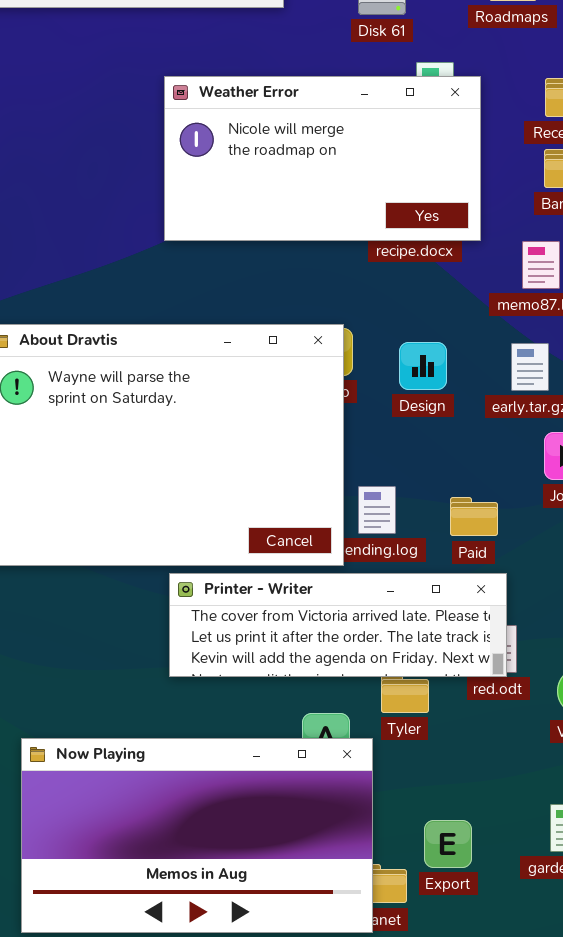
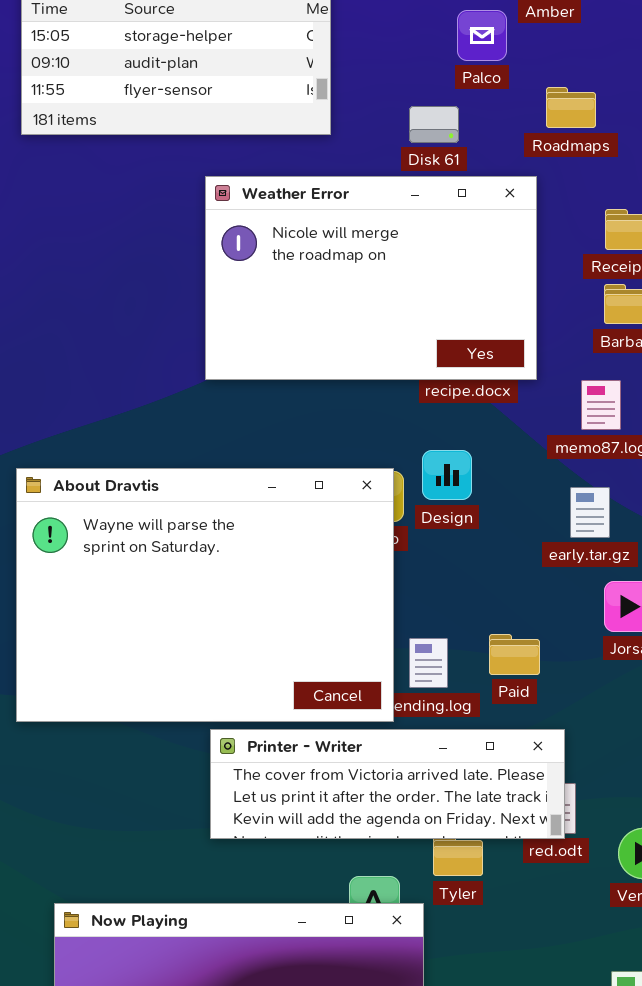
Weather Error: [164,76,481,241] -> [205,176,537,380], resized
Design: [399,342,447,390] -> [422,450,472,500], moved
Paid: [450,497,498,536] -> [489,634,540,675], moved

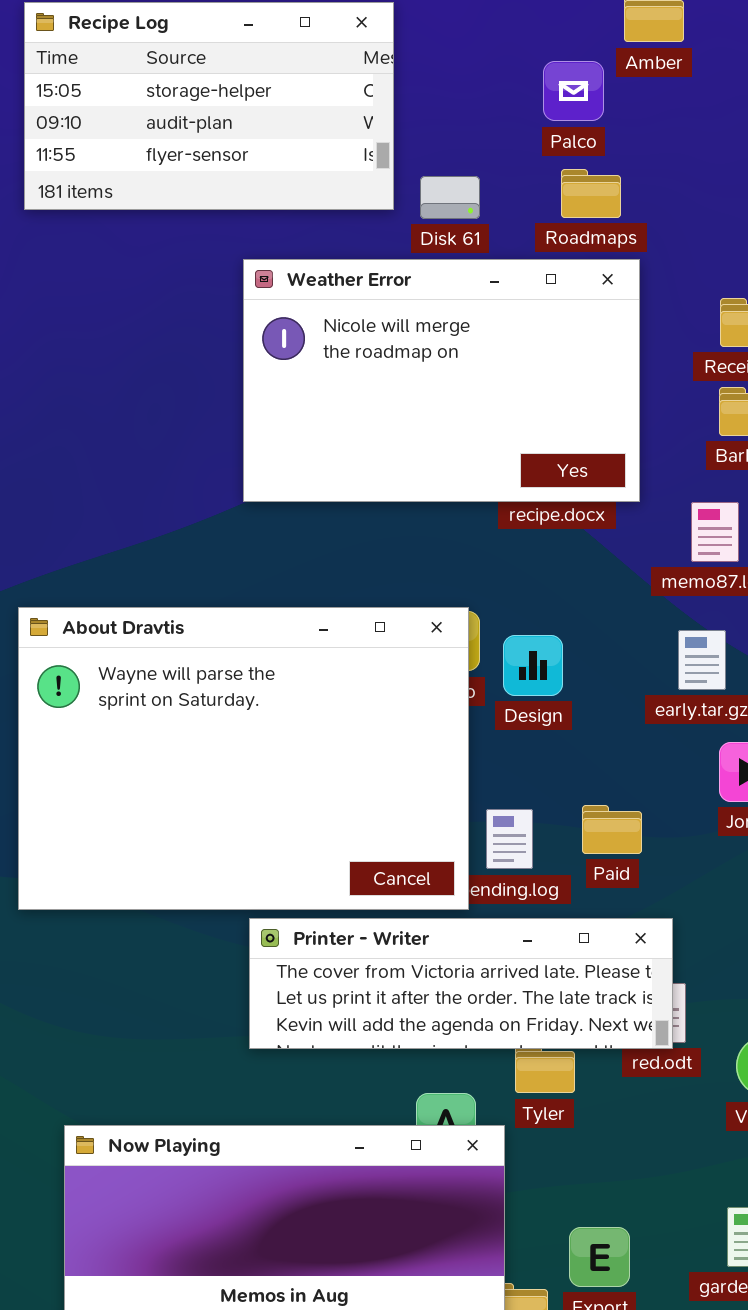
Roadmaps: [546,87,596,128] -> [561,169,621,218], moved
Disk 61: [409,106,459,143] -> [420,176,480,219], moved
Design: [422,450,472,500] -> [503,635,563,696], moved

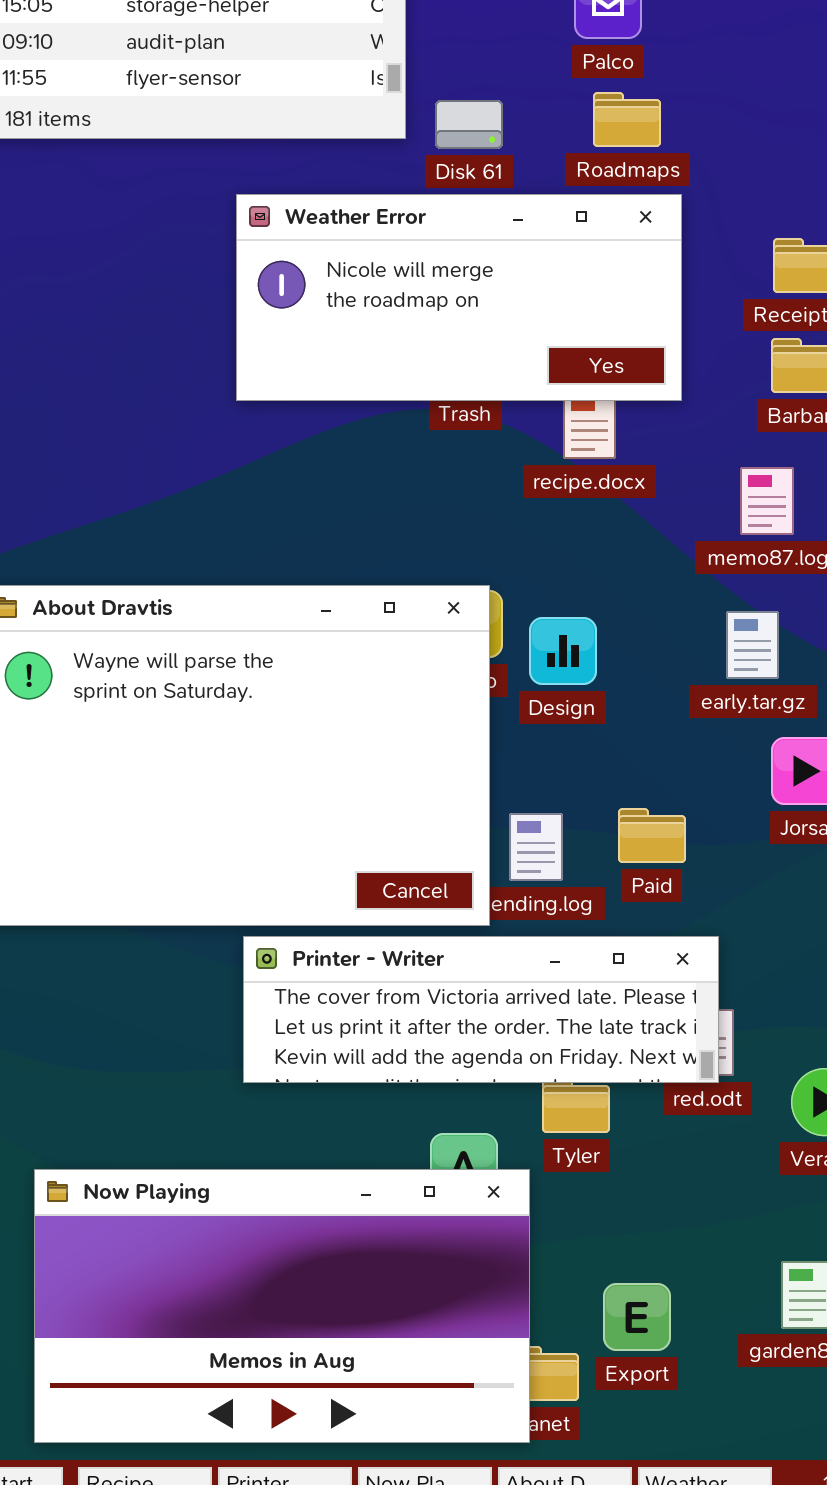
Weather Error: [243,259,640,502] -> [236,194,682,401], resized

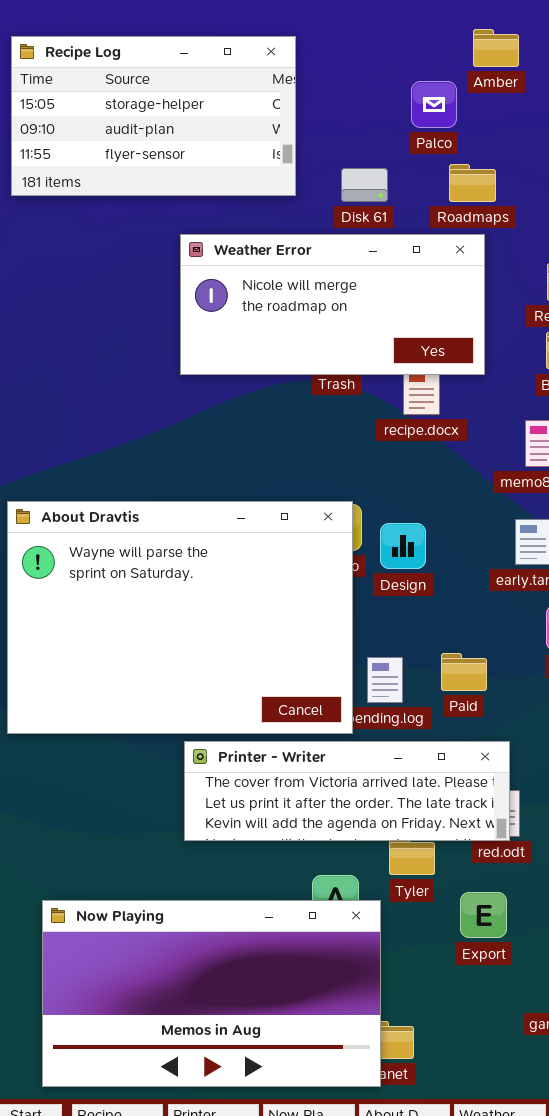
Roadmaps: [593,92,661,147] -> [449,164,496,202], moved
Disk 61: [435,100,503,149] -> [341,168,388,202], moved
Export: [603,1283,671,1351] -> [460,892,507,938], moved

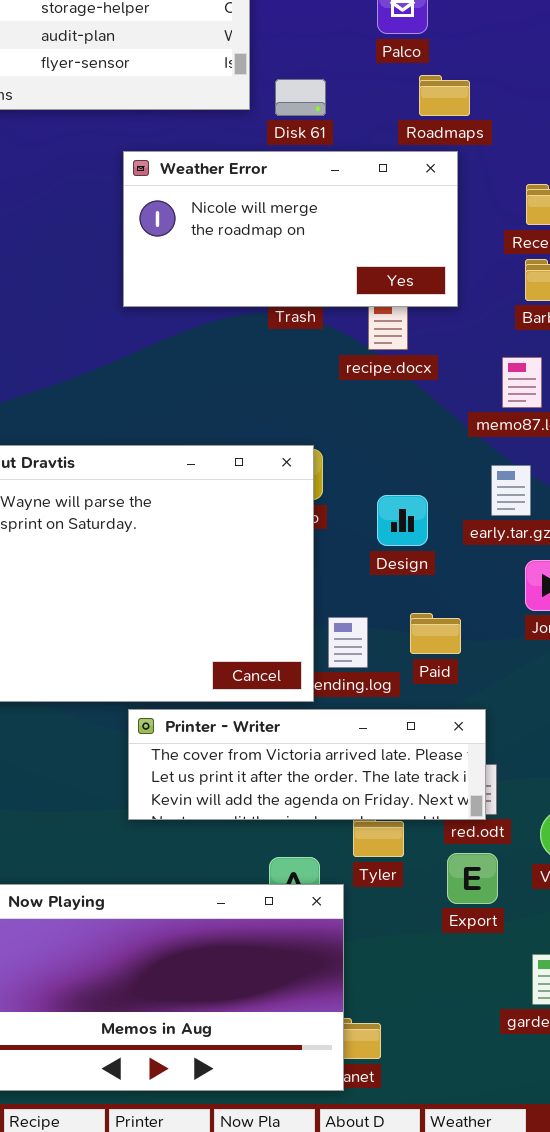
Disk 61: [341,168,388,202] -> [275,79,326,116], moved
Design: [380,523,426,569] -> [377,495,428,546], moved
Export: [460,892,507,938] -> [447,853,498,904], moved

